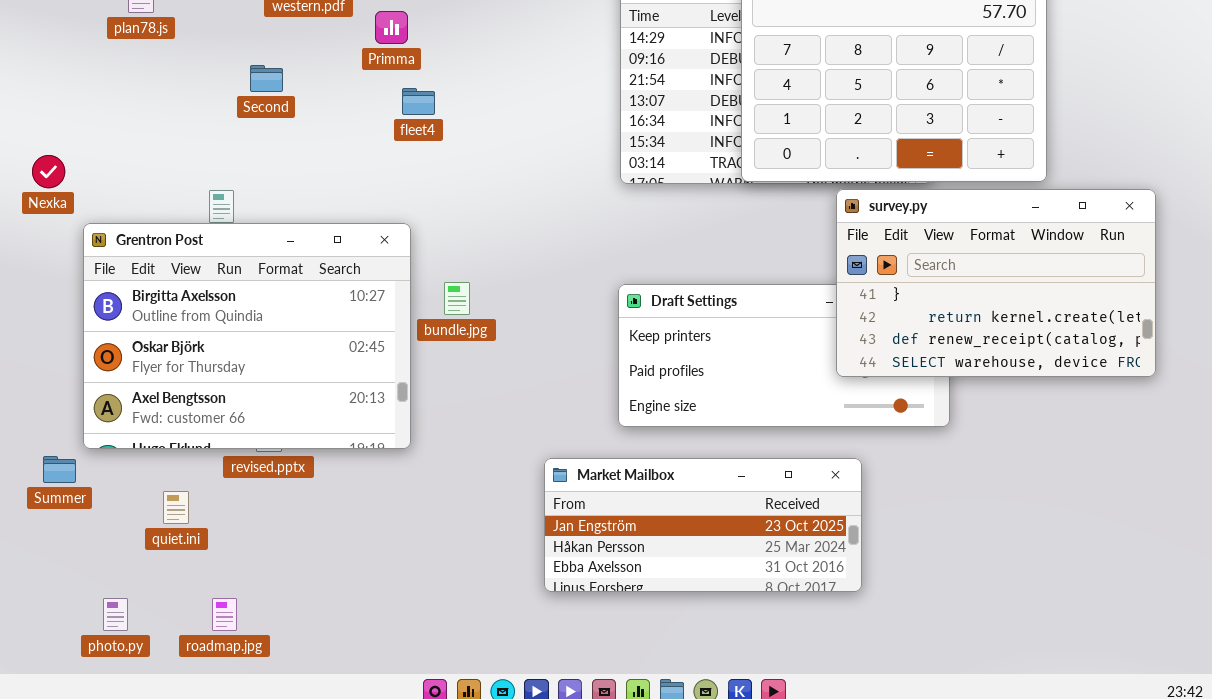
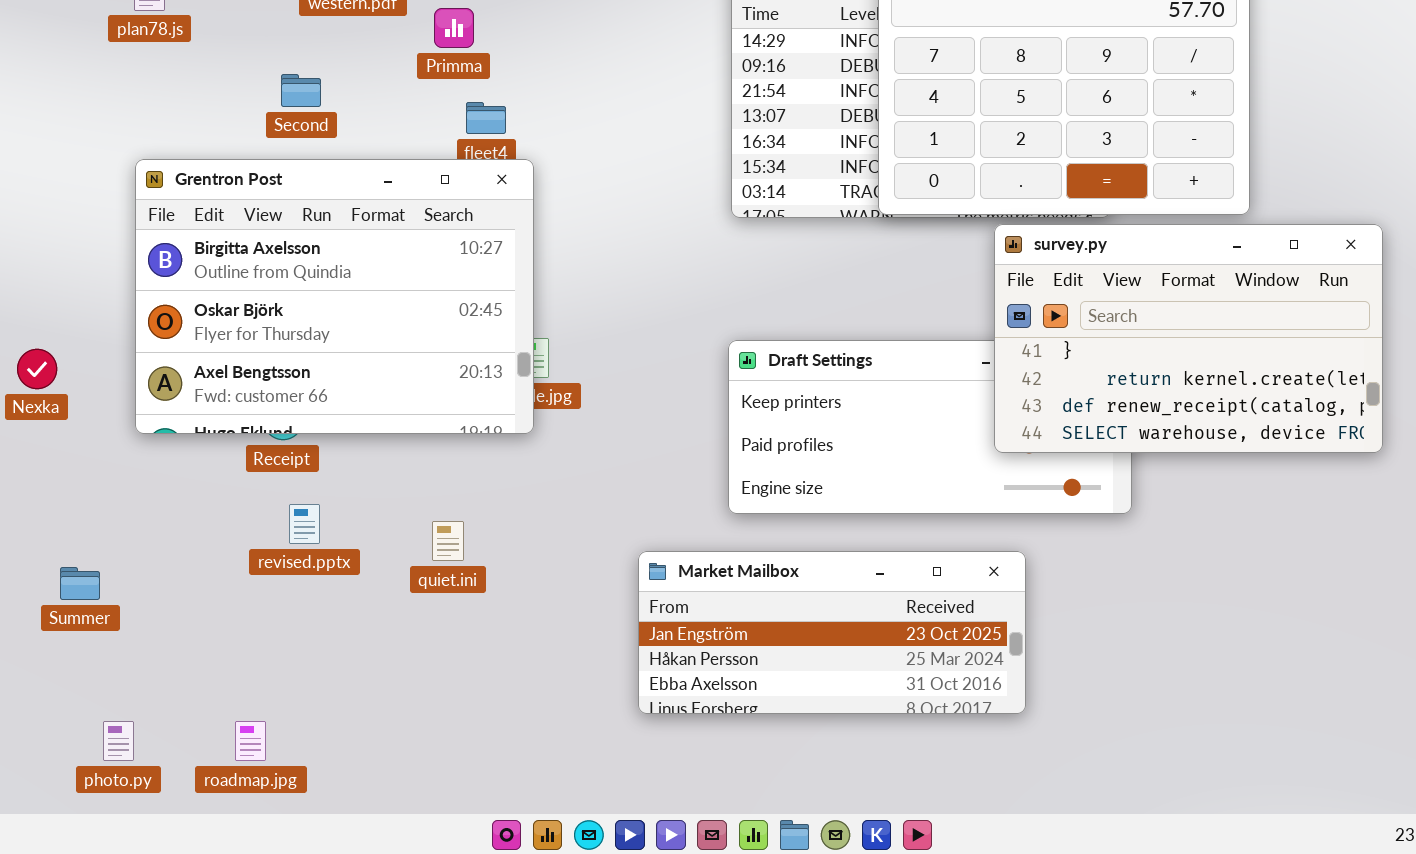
Nexka: [32,155,65,188] -> [17,349,57,389], moved
Grentron Post: [83,223,411,449] -> [135,159,534,434], moved
Summer: [43,456,76,483] -> [60,567,100,600], moved
quiet.ini: [163,491,189,524] -> [432,521,464,561], moved

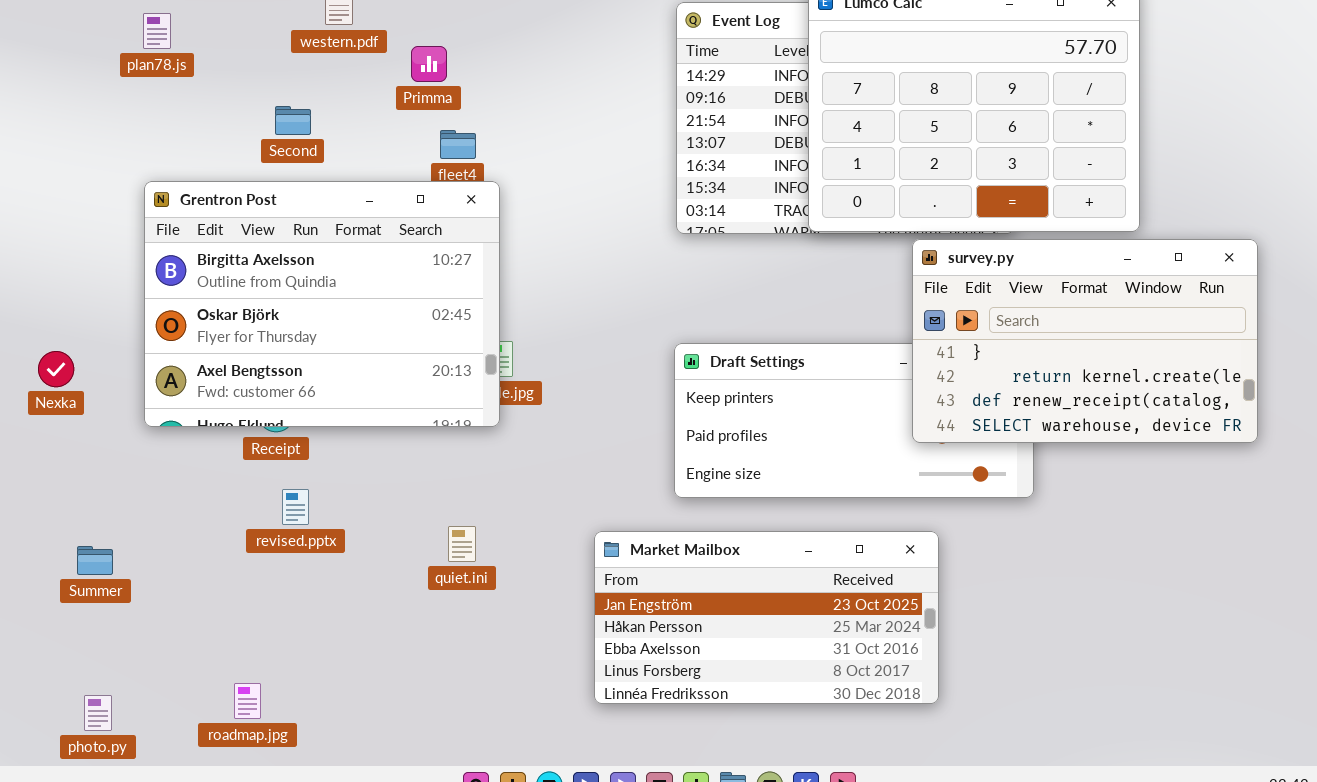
quiet.ini: [432,521,464,561] -> [448,526,476,562], moved
Market Mailbox: [638,551,1026,714] -> [594,531,939,704], resized
photo.py: [103,721,134,761] -> [84,695,112,731], moved

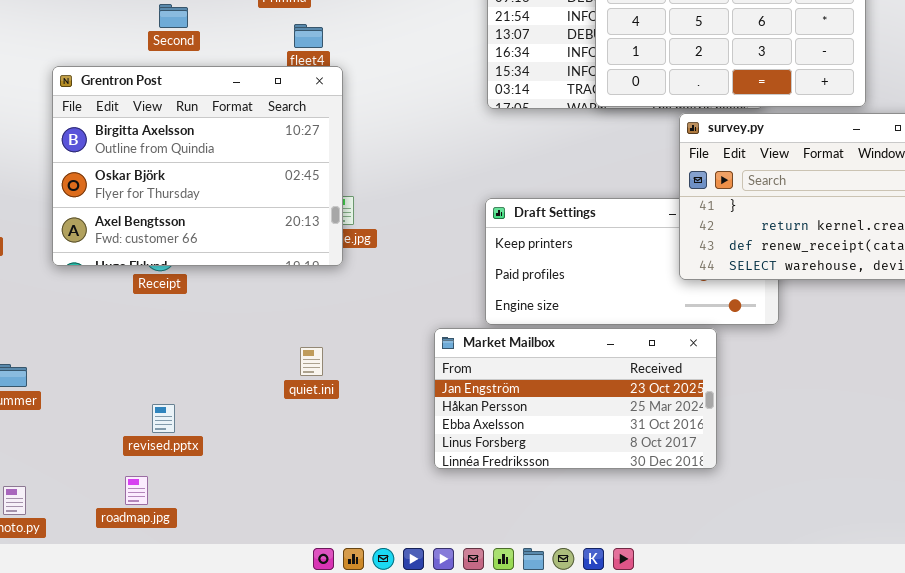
revised.pptx: [282,489,309,525] -> [152,404,175,433], moved
Market Mailbox: [594,531,939,704] -> [434,328,717,469], moved

